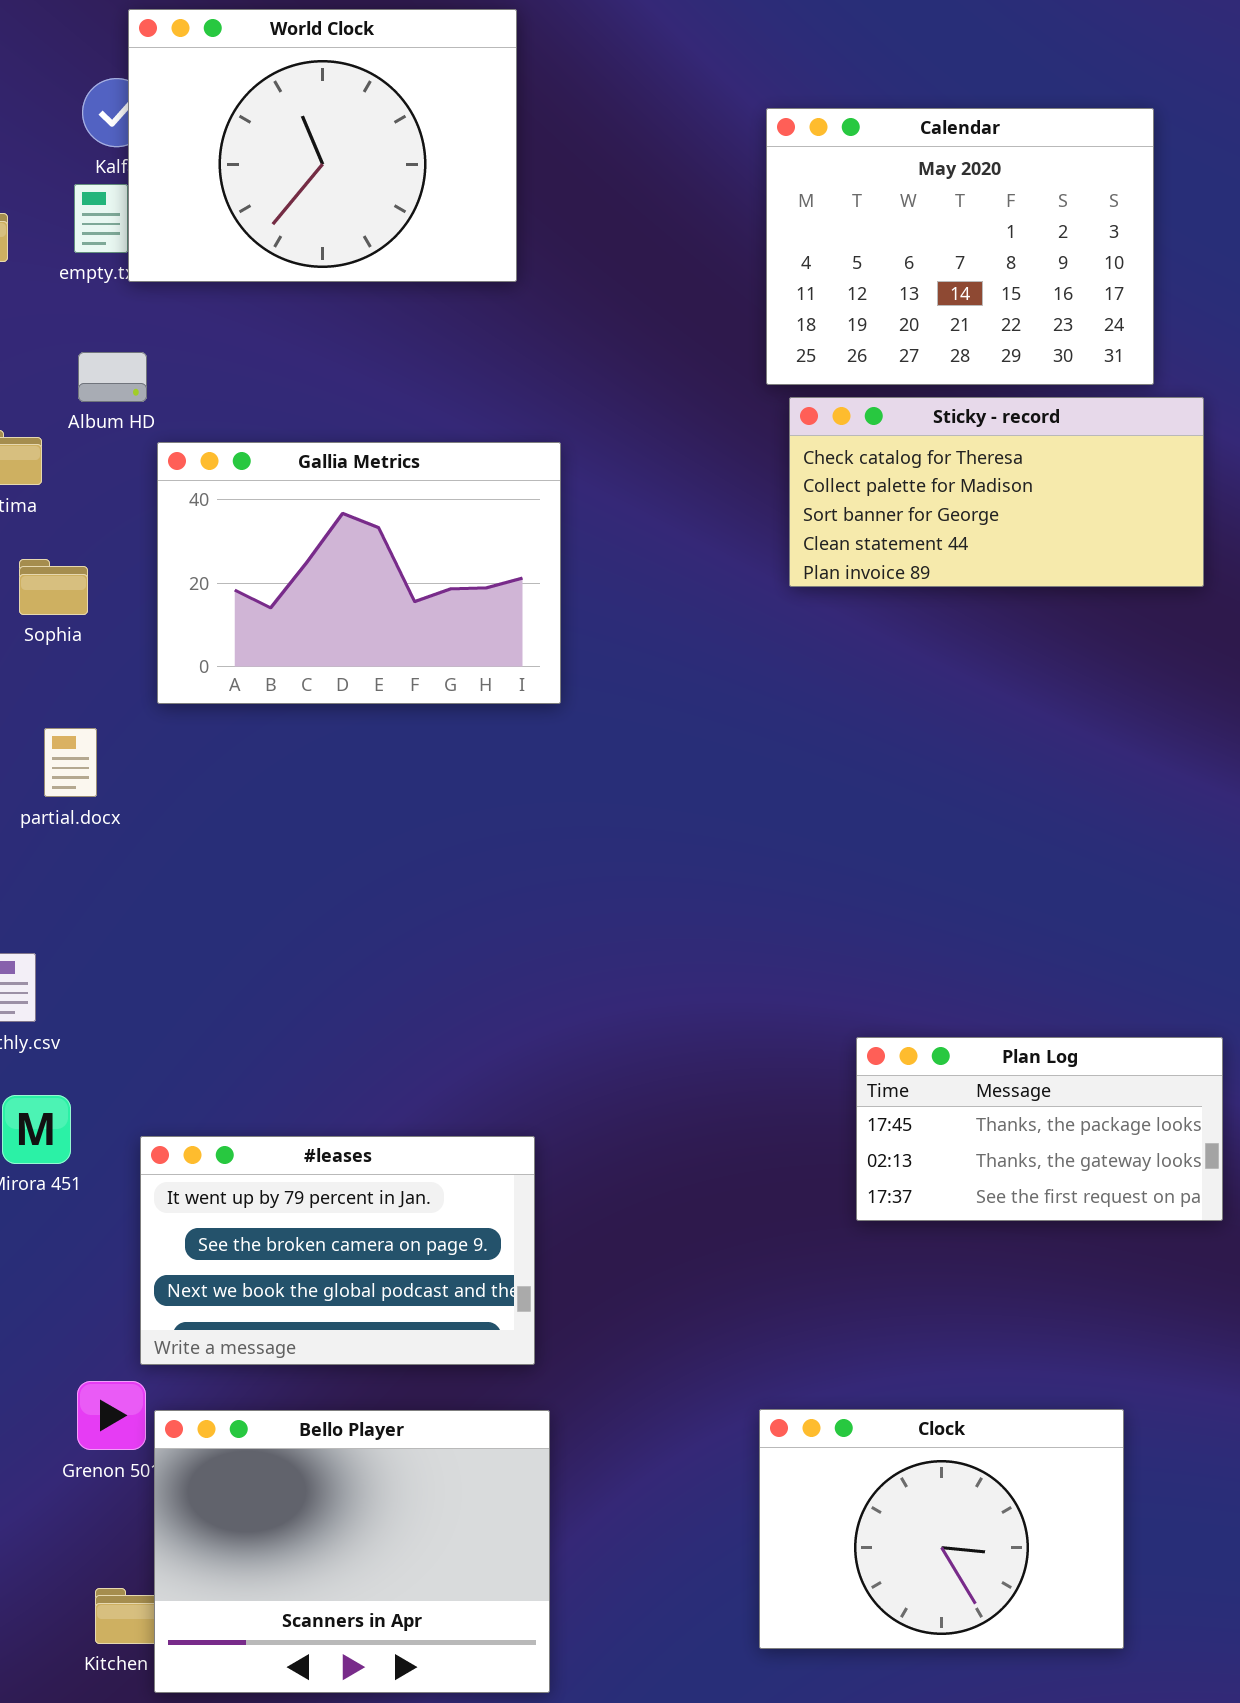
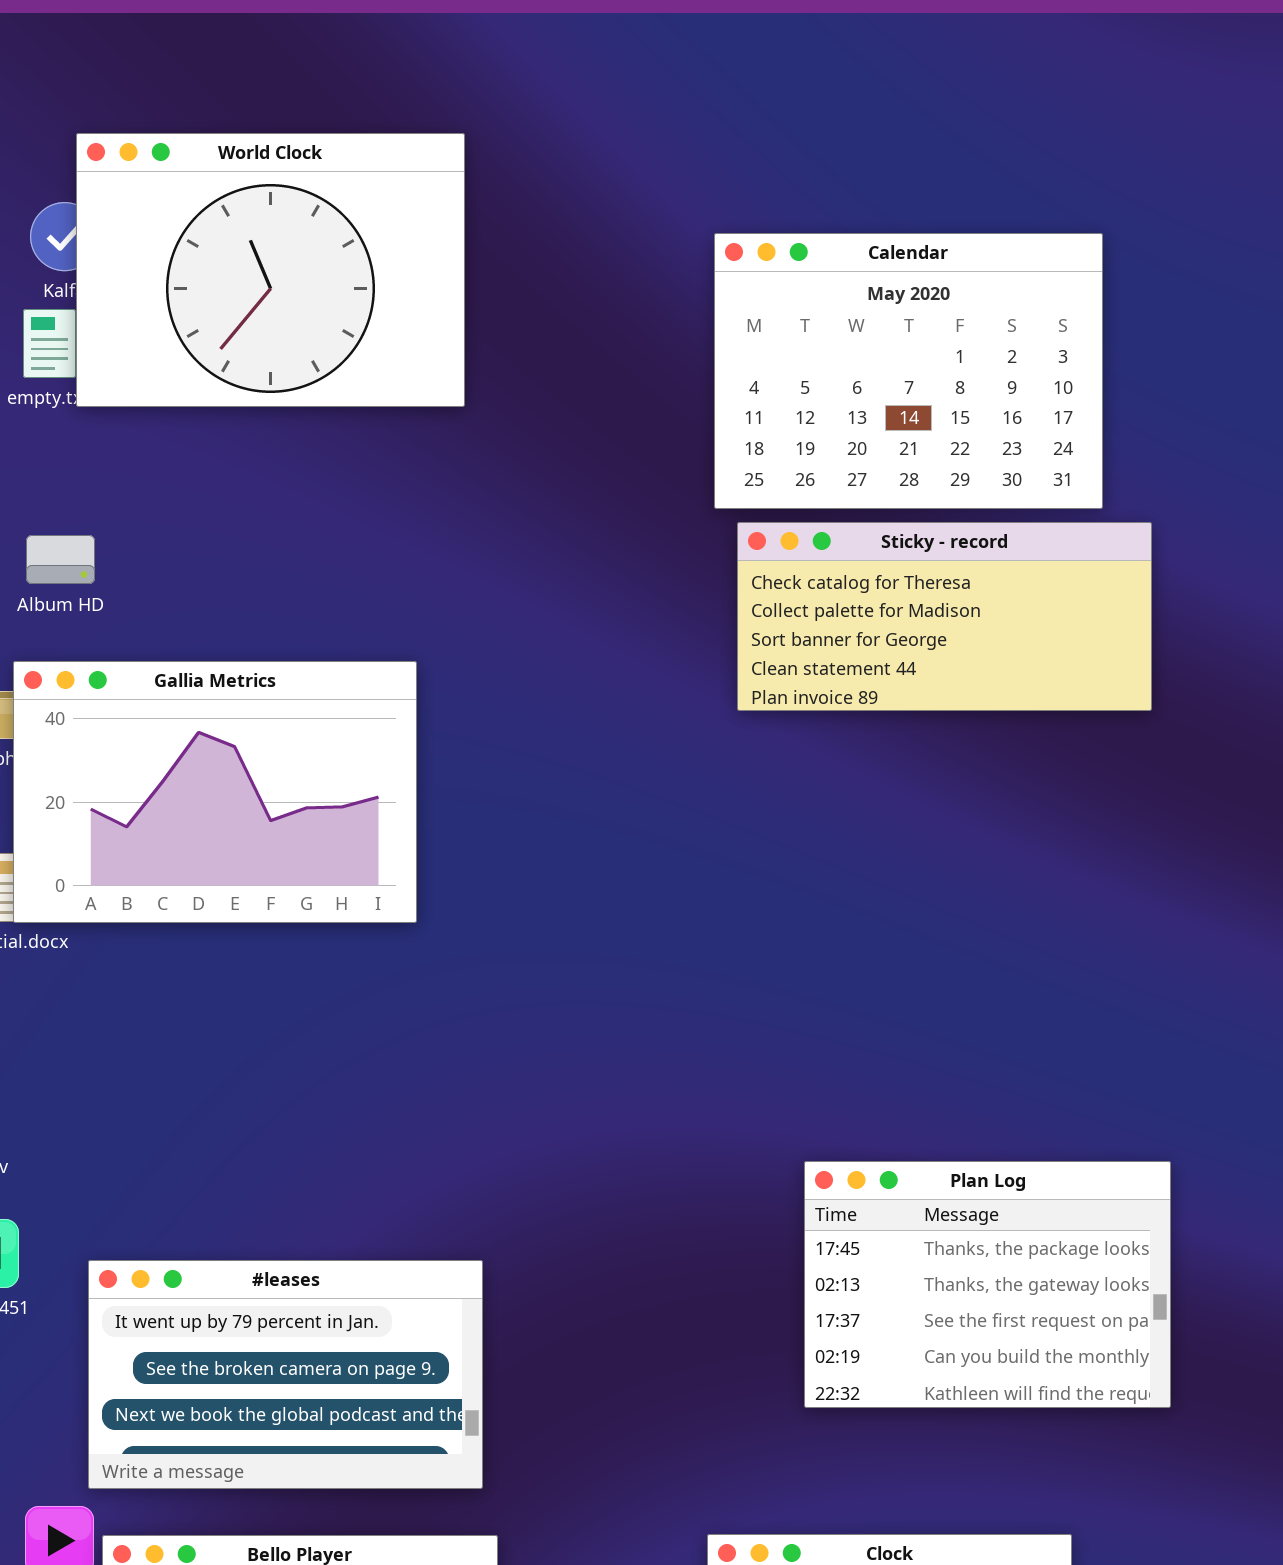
Album HD: [78,352,147,402] -> [26,535,95,584], moved
Gallia Metrics: [157,442,561,704] -> [13,661,417,923], moved
Plan Log: [856,1037,1223,1221] -> [804,1161,1171,1408], resized

